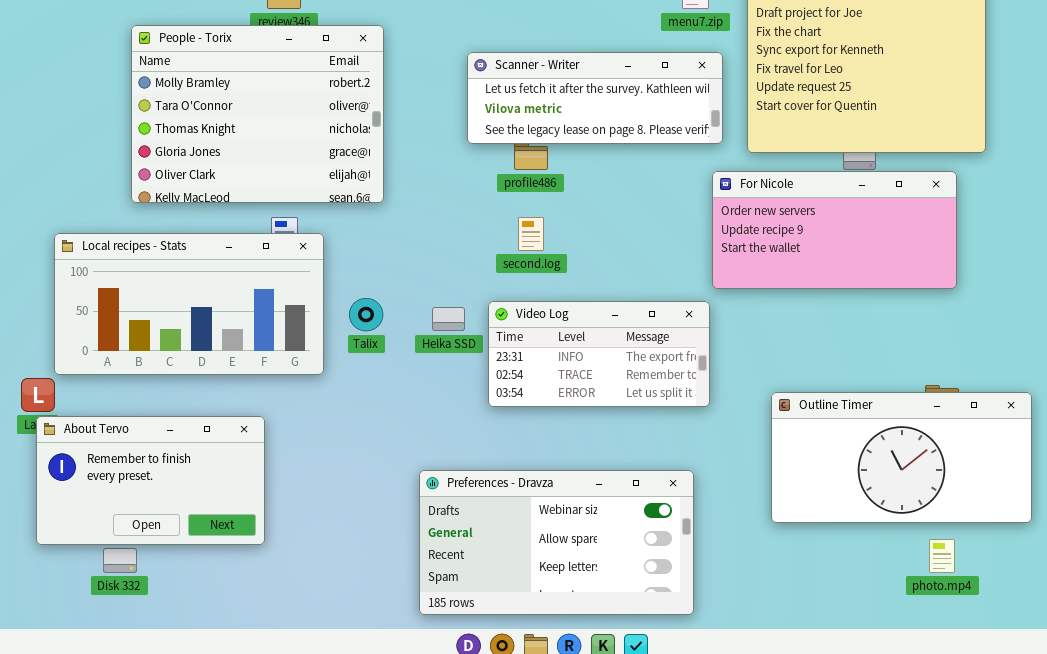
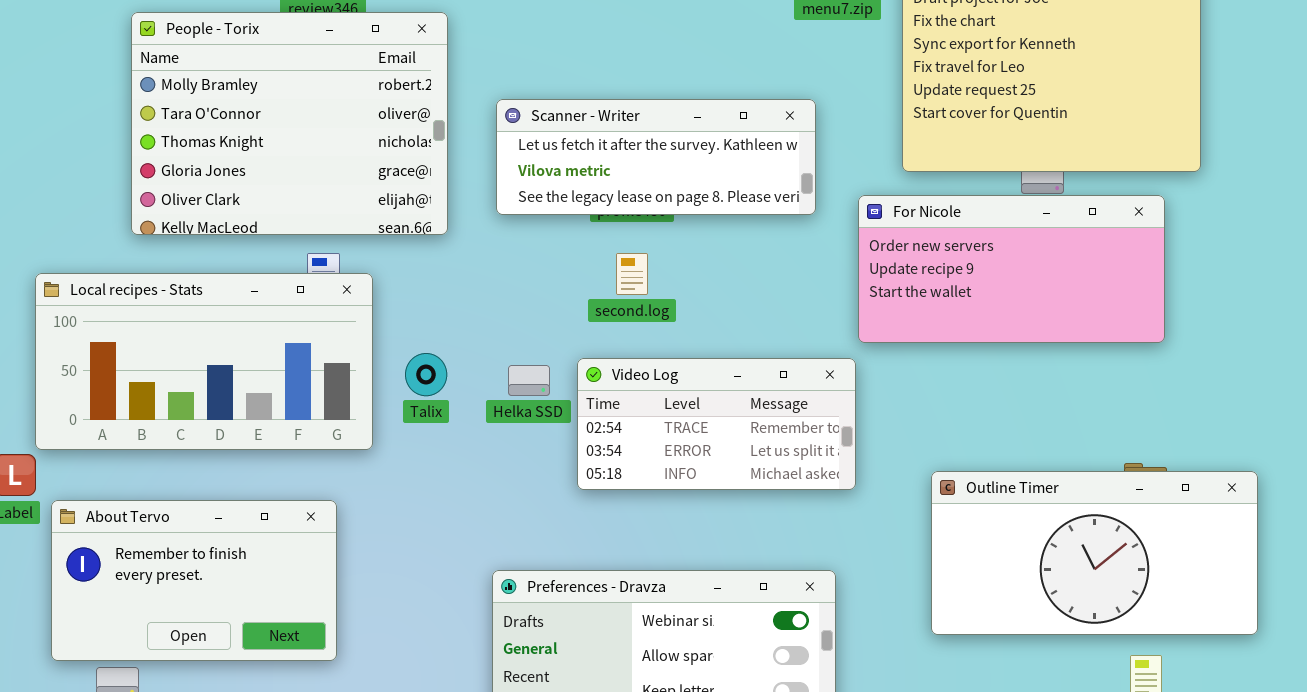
Scanner - Writer: [467,52,723,144] -> [496,99,816,215], moved
Video Log: [488,301,710,407] -> [577,358,856,490], scrolled down 1 row
About Tervo: [36,416,265,545] -> [51,500,337,661], moved

